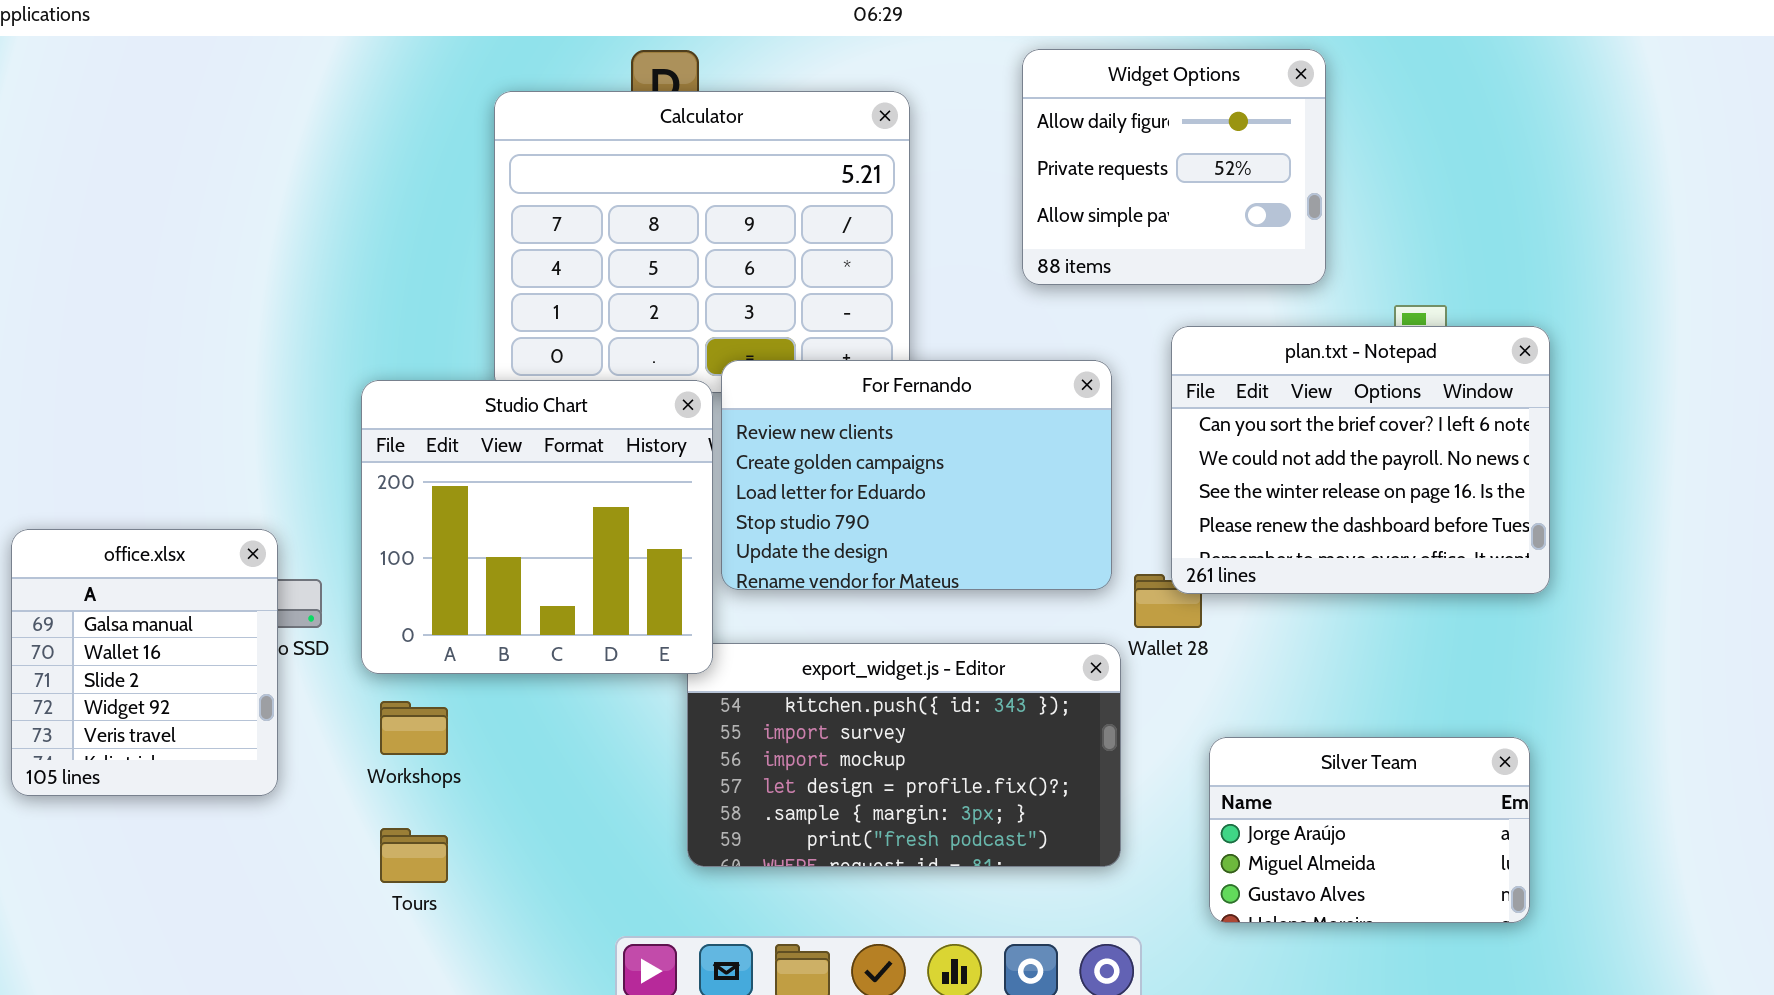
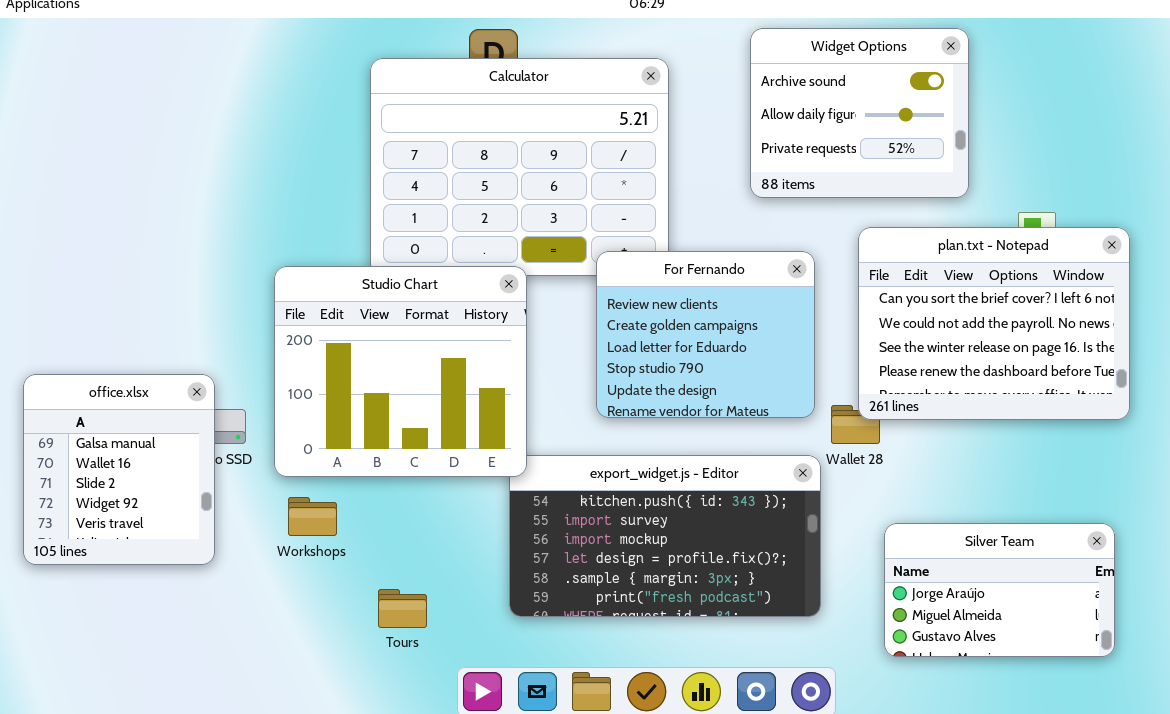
Widget Options: [1022,49,1326,285] -> [750,28,969,198], scrolled up 1 row
For Fernando: [721,360,1112,590] -> [596,251,815,418], resized
Tours: [380,828,448,883] -> [378,589,427,628], moved

